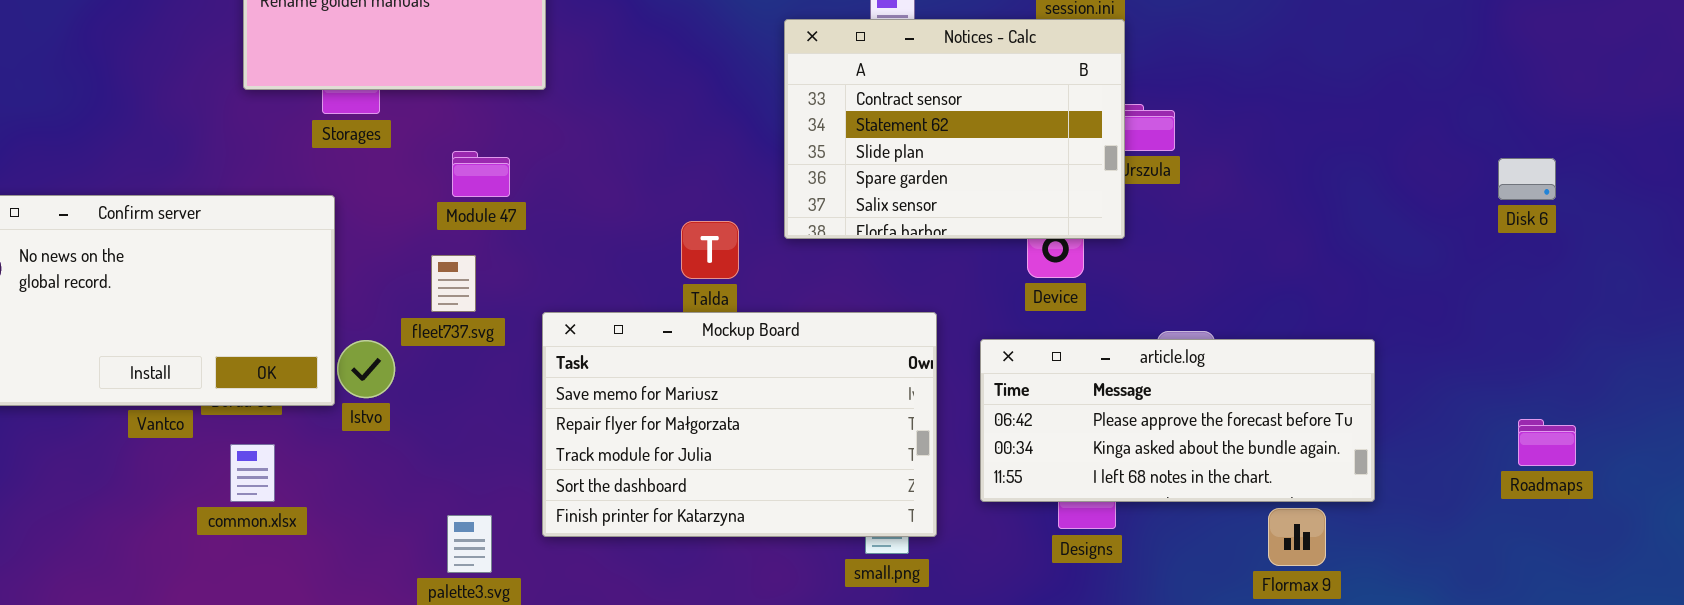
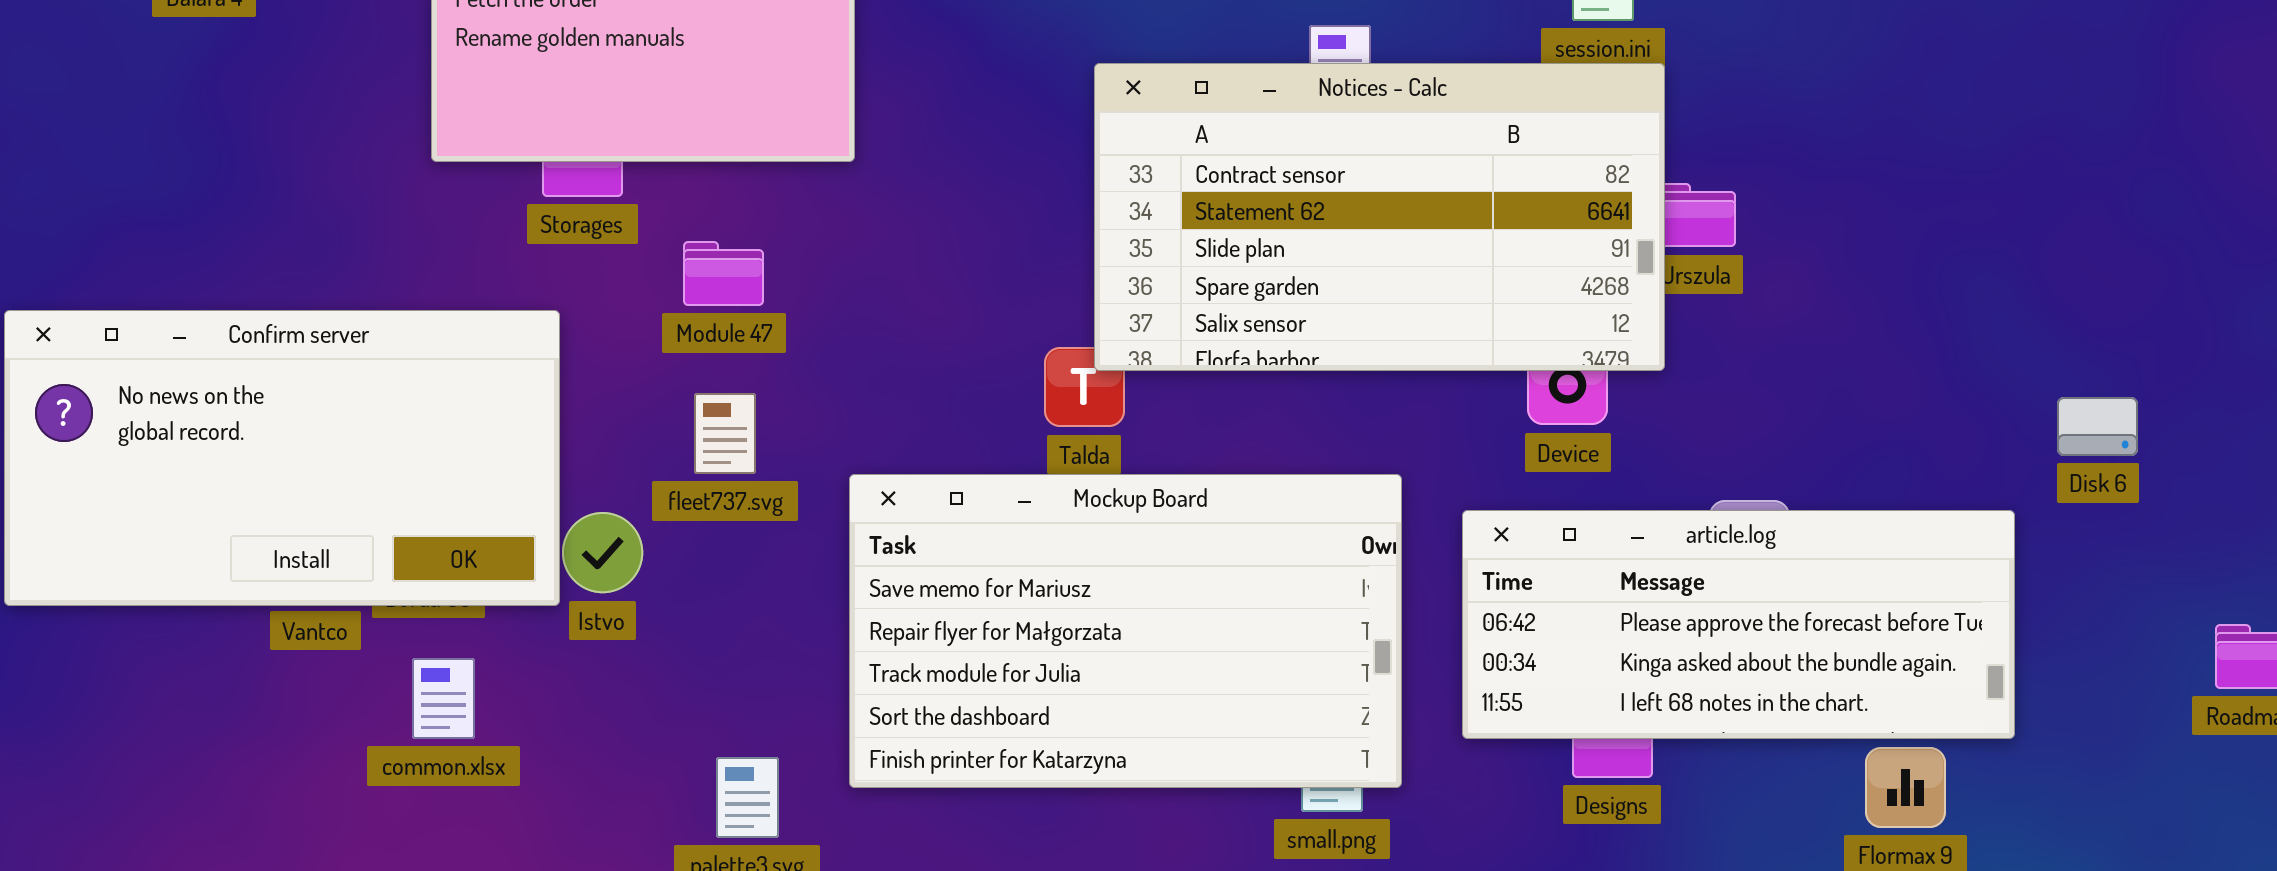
Notices - Calc: [784,19,1125,239] -> [1094,63,1665,371], resized
Module 47: [452,151,510,197] -> [683,241,764,306], moved
Disk 6: [1498,158,1556,200] -> [2057,397,2138,456], moved

